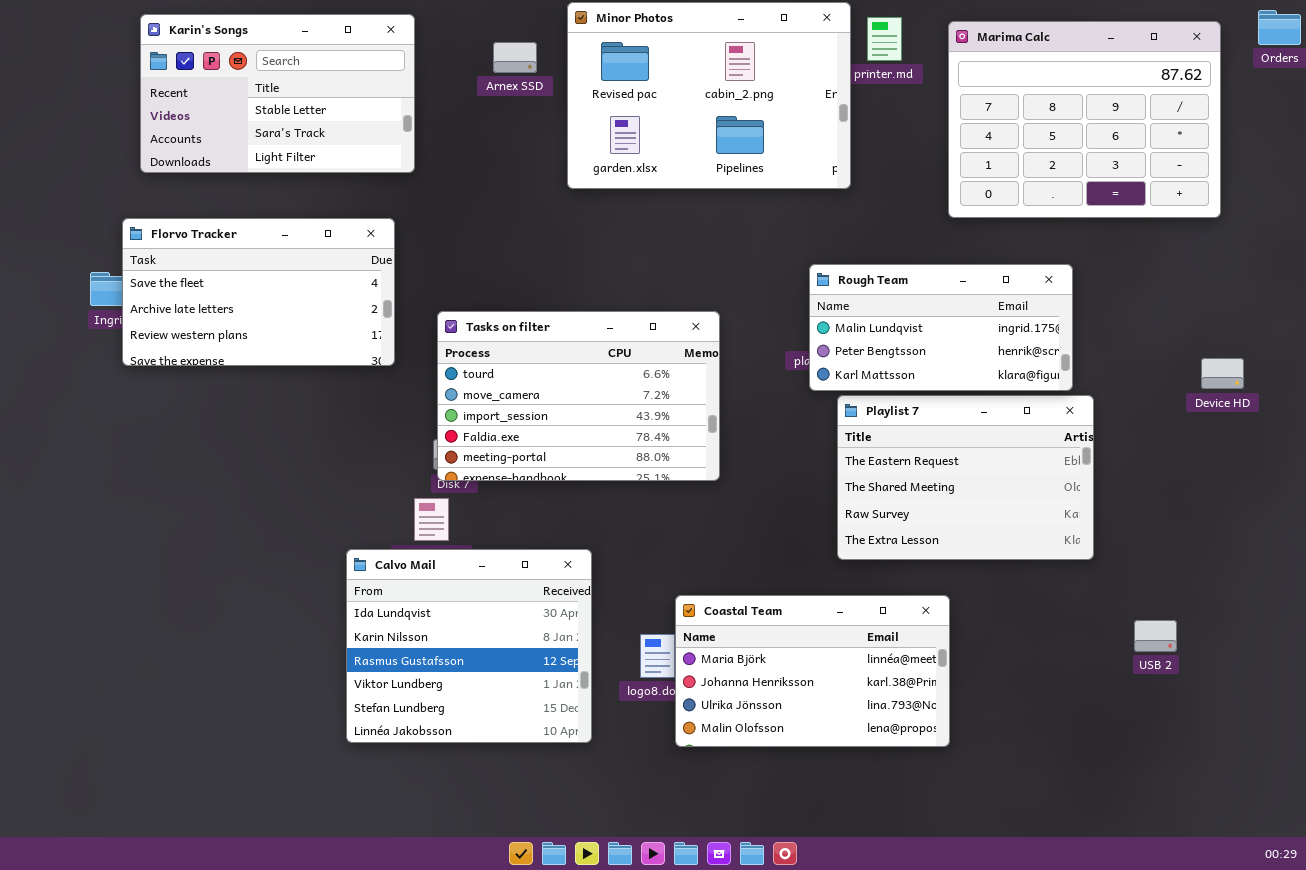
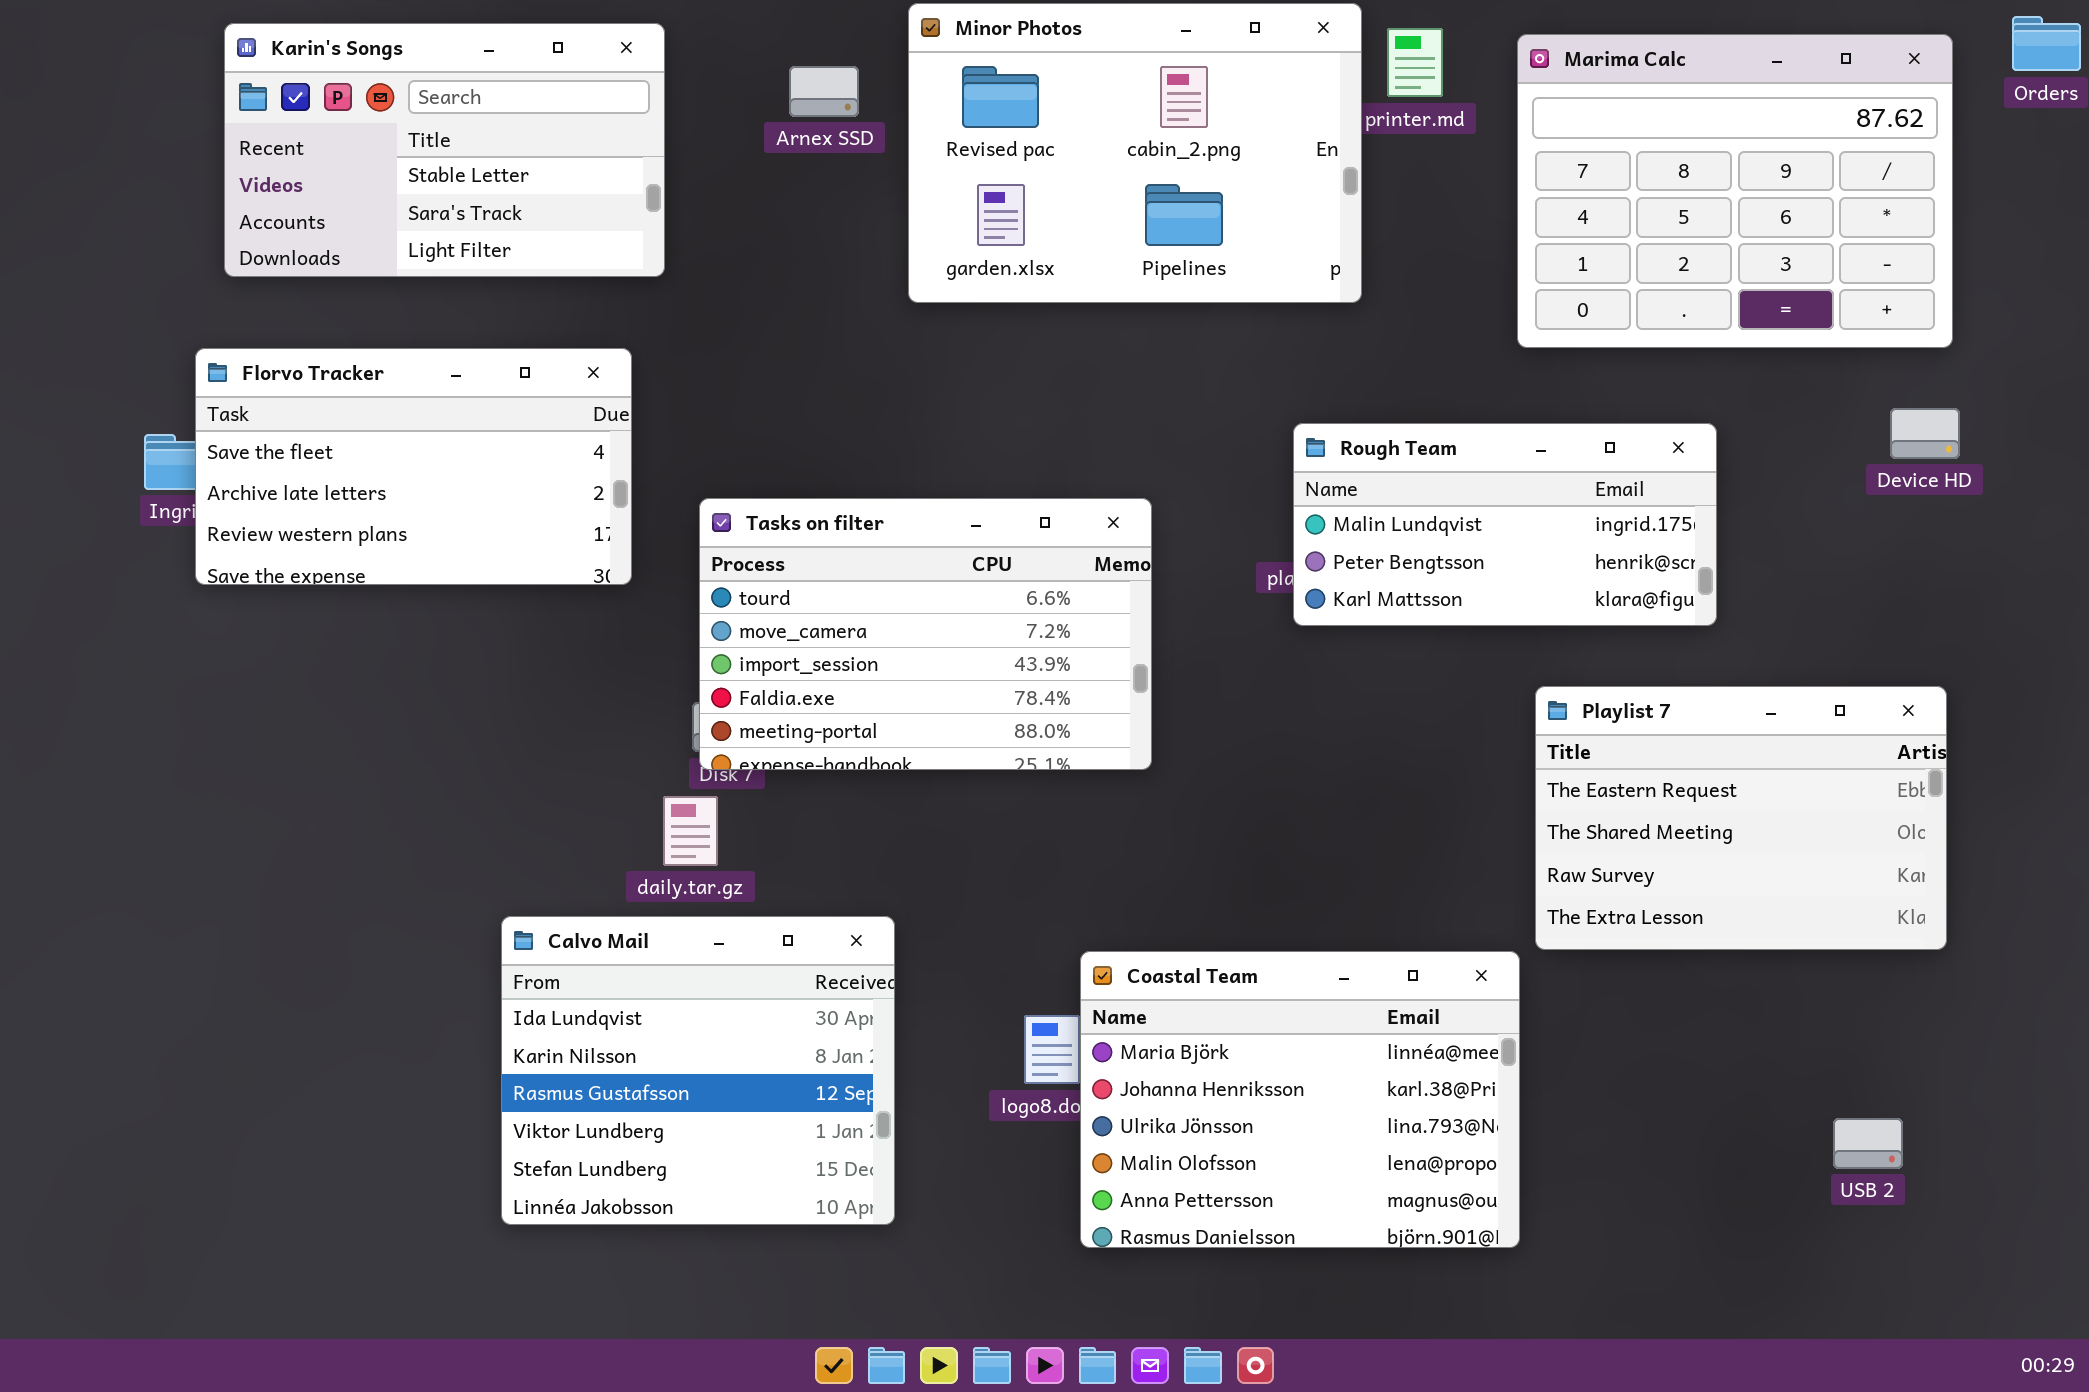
Device HD: [1201,358,1244,389] -> [1890,408,1960,459], moved
Playlist 7: [837,395,1094,560] -> [1535,686,1947,950], moved
Calvo Mail: [346,549,592,743] -> [501,916,895,1225], moved
Coastal Team: [675,595,950,747] -> [1080,951,1520,1248], resized
USB 2: [1134,620,1177,652] -> [1833,1118,1903,1169], moved

